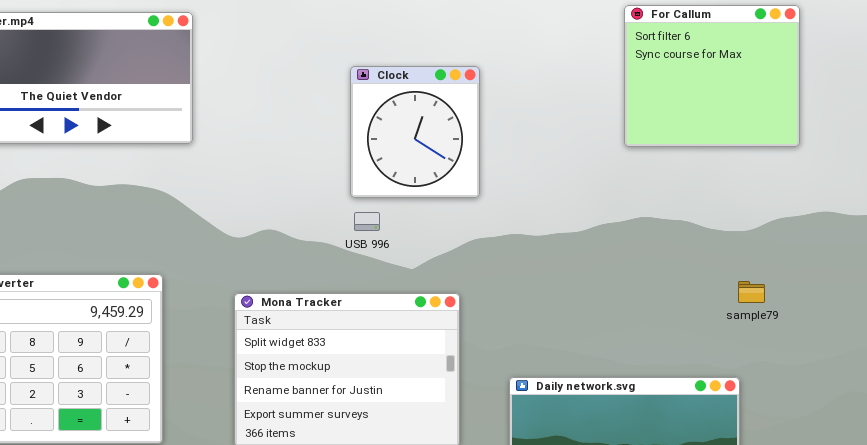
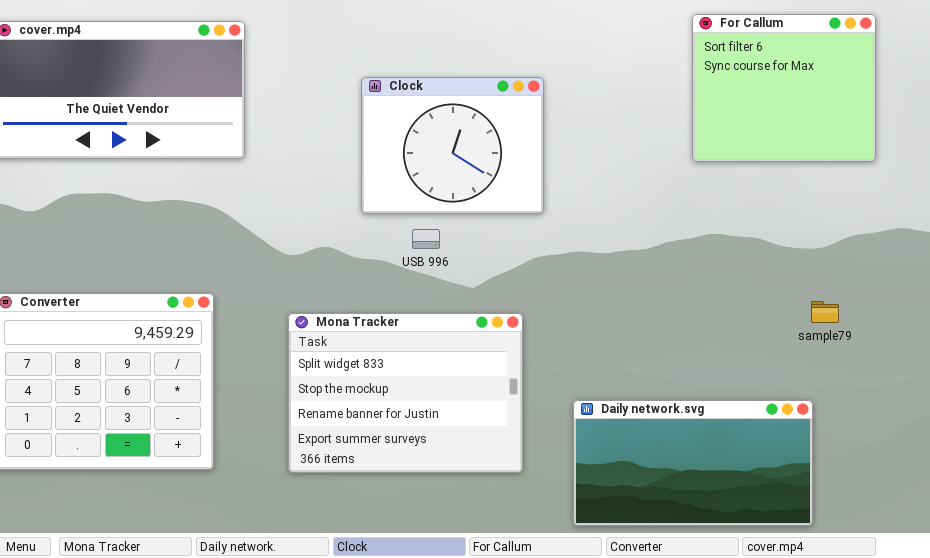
Clock: [350,66,480,198] -> [361,77,544,214], resized

